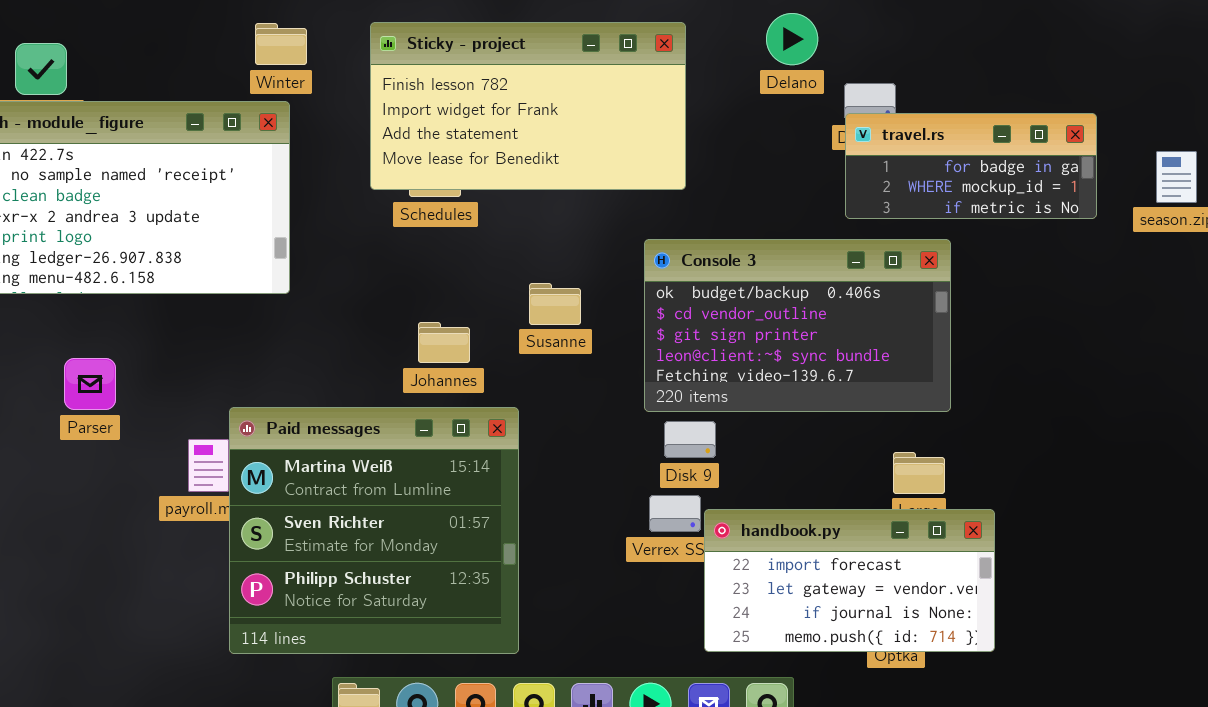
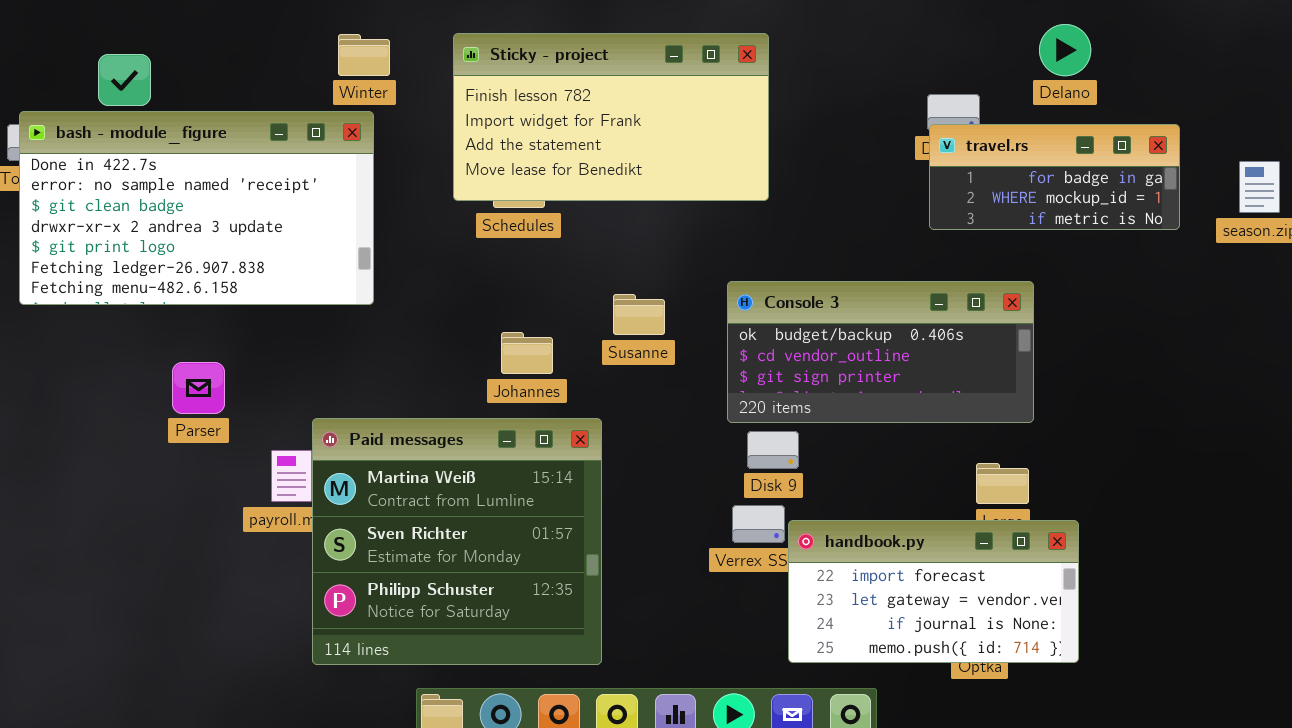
Delano: [766,13,818,65] -> [1039,24,1091,76], moved
Console 3: [644,239,951,412] -> [727,281,1034,423], resized
Parser: [64,358,116,410] -> [172,362,225,414], moved

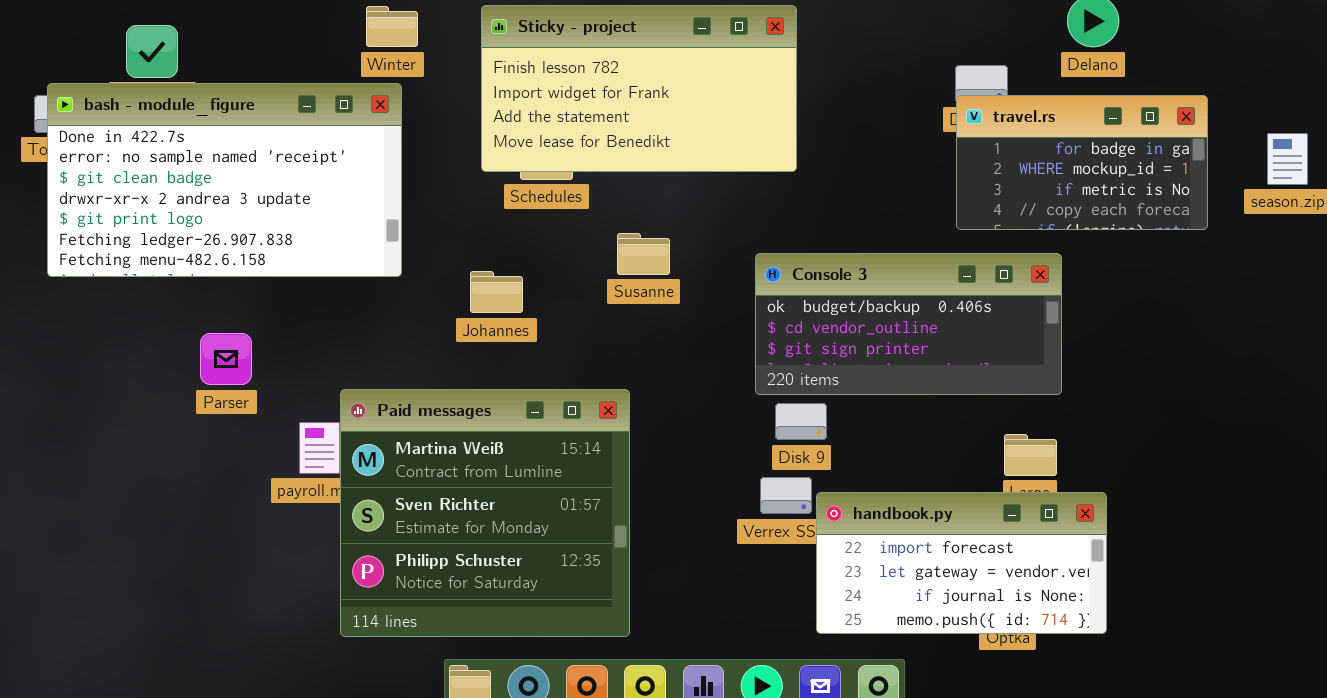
travel.rs: [929,124,1180,230] -> [956,95,1208,230], resized
Susanne: [613,294,665,335] -> [617,233,670,275], moved
Johannes: [501,332,553,374] -> [470,271,523,313], moved

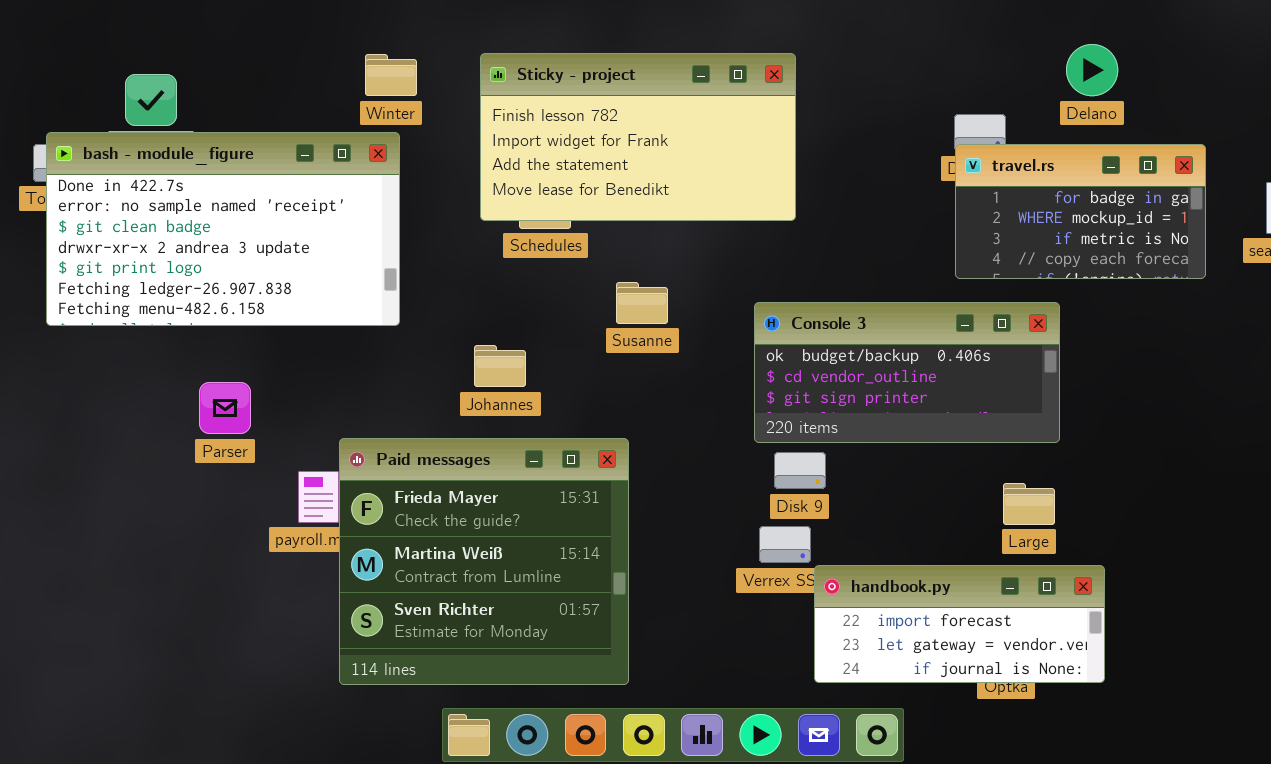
Johannes: [470,271,523,313] -> [474,345,526,387], moved
Paid messages: [340,389,630,637] -> [339,438,629,685], scrolled up 1 row
handbook.py: [816,492,1107,634] -> [814,565,1105,683], resized

